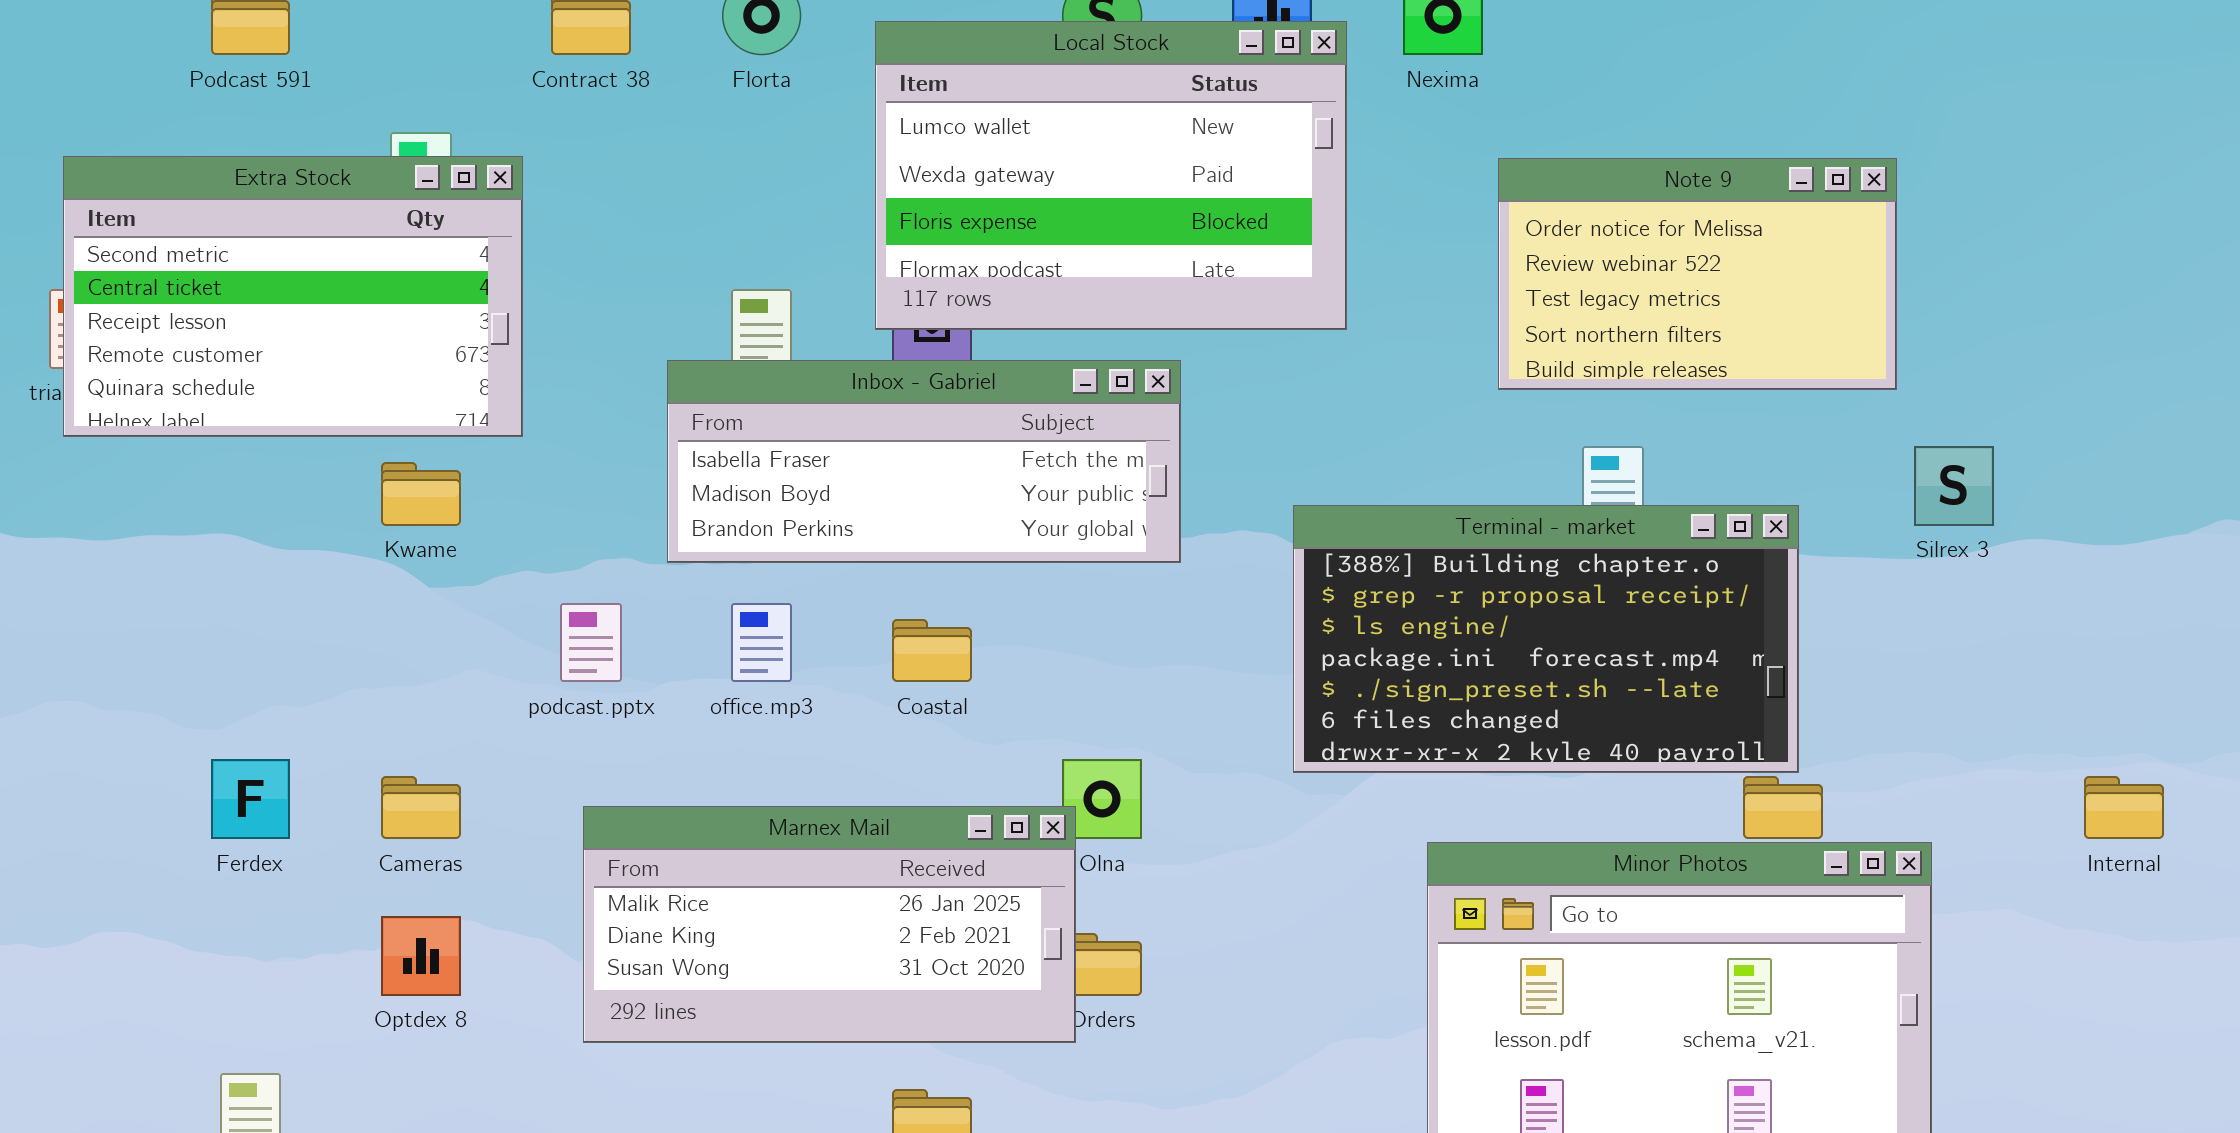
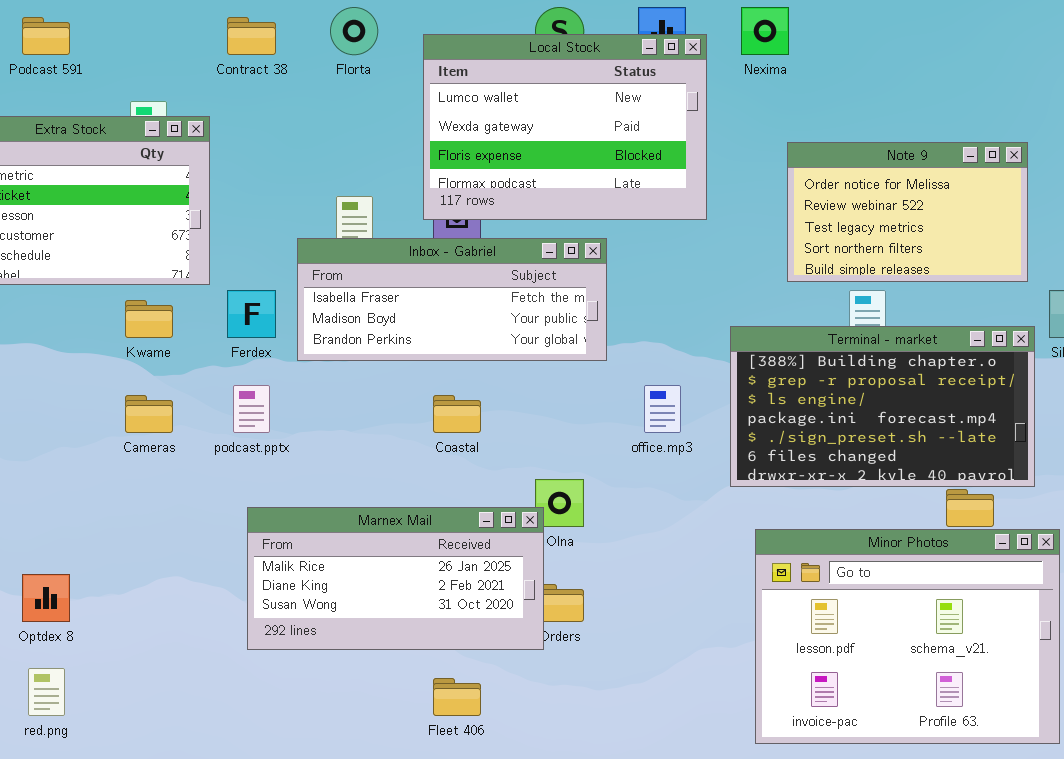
Note 9: [1498,158,1897,390] -> [787,142,1028,282], moved
Terminal - market: [1293,505,1799,773] -> [730,326,1035,487], moved
office.mp3: [731,603,792,682] -> [644,385,681,433], moved
Ferdex: [211,759,290,839] -> [227,290,276,338], moved
Cameras: [381,776,461,839] -> [125,395,173,433], moved
Optdex 8: [381,916,461,996] -> [22,574,70,622], moved

